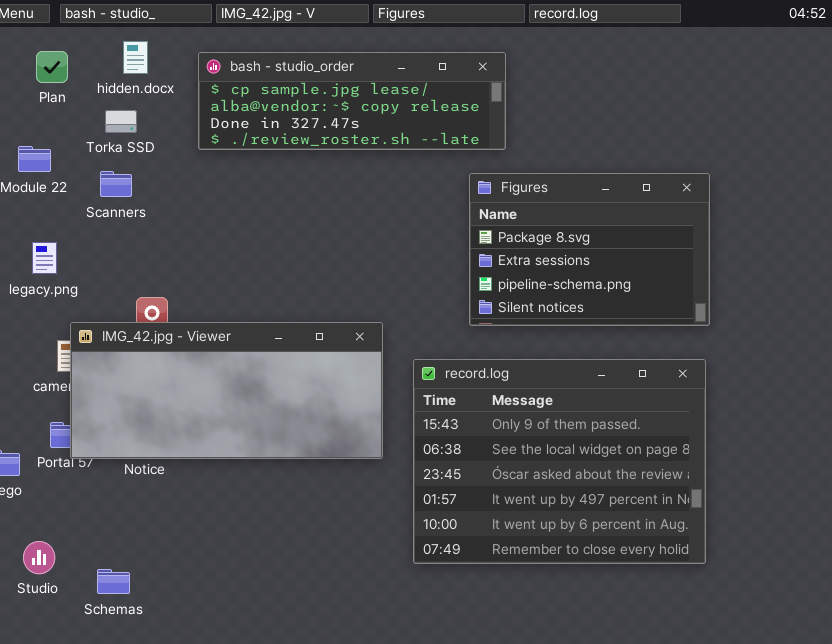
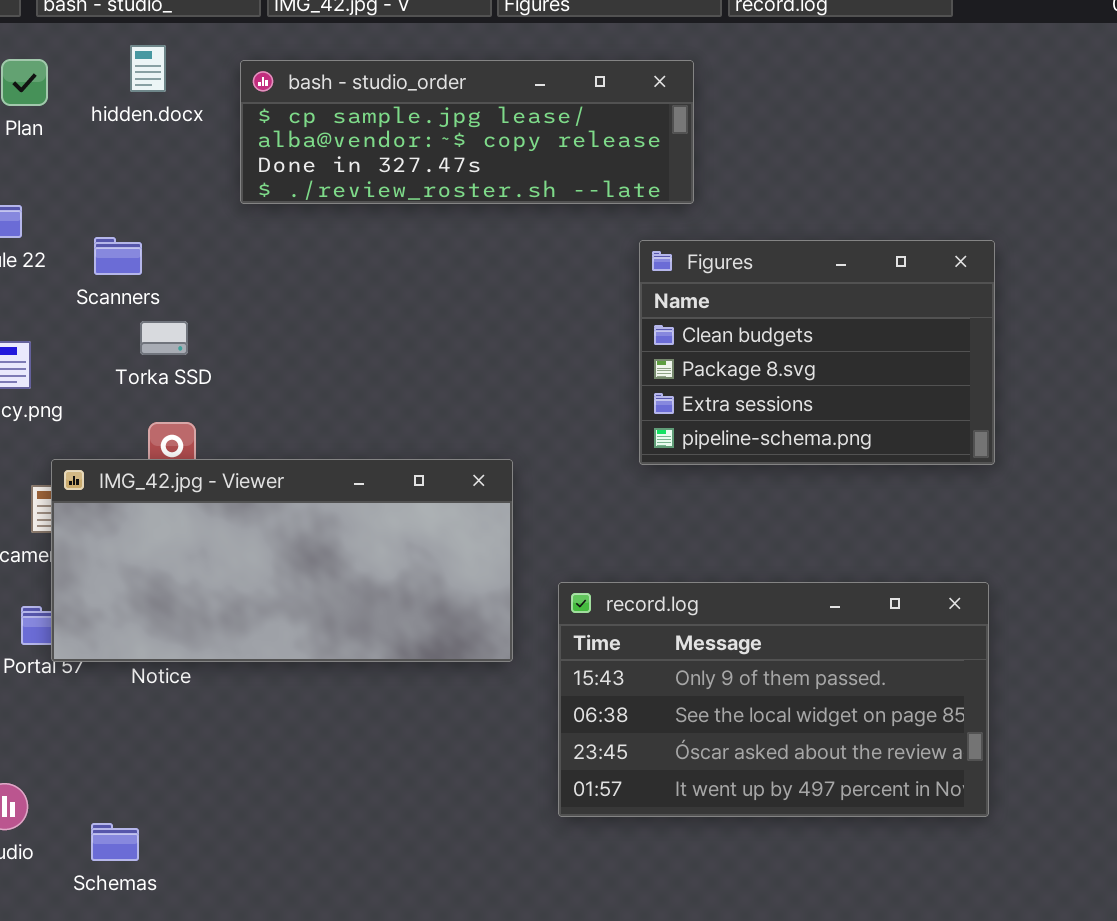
Torka SSD: [105,110,137,133] -> [140,321,188,355], moved
Figures: [469,173,710,326] -> [639,240,995,465], scrolled up 1 row
record.log: [413,359,706,564] -> [558,582,989,817], resized

